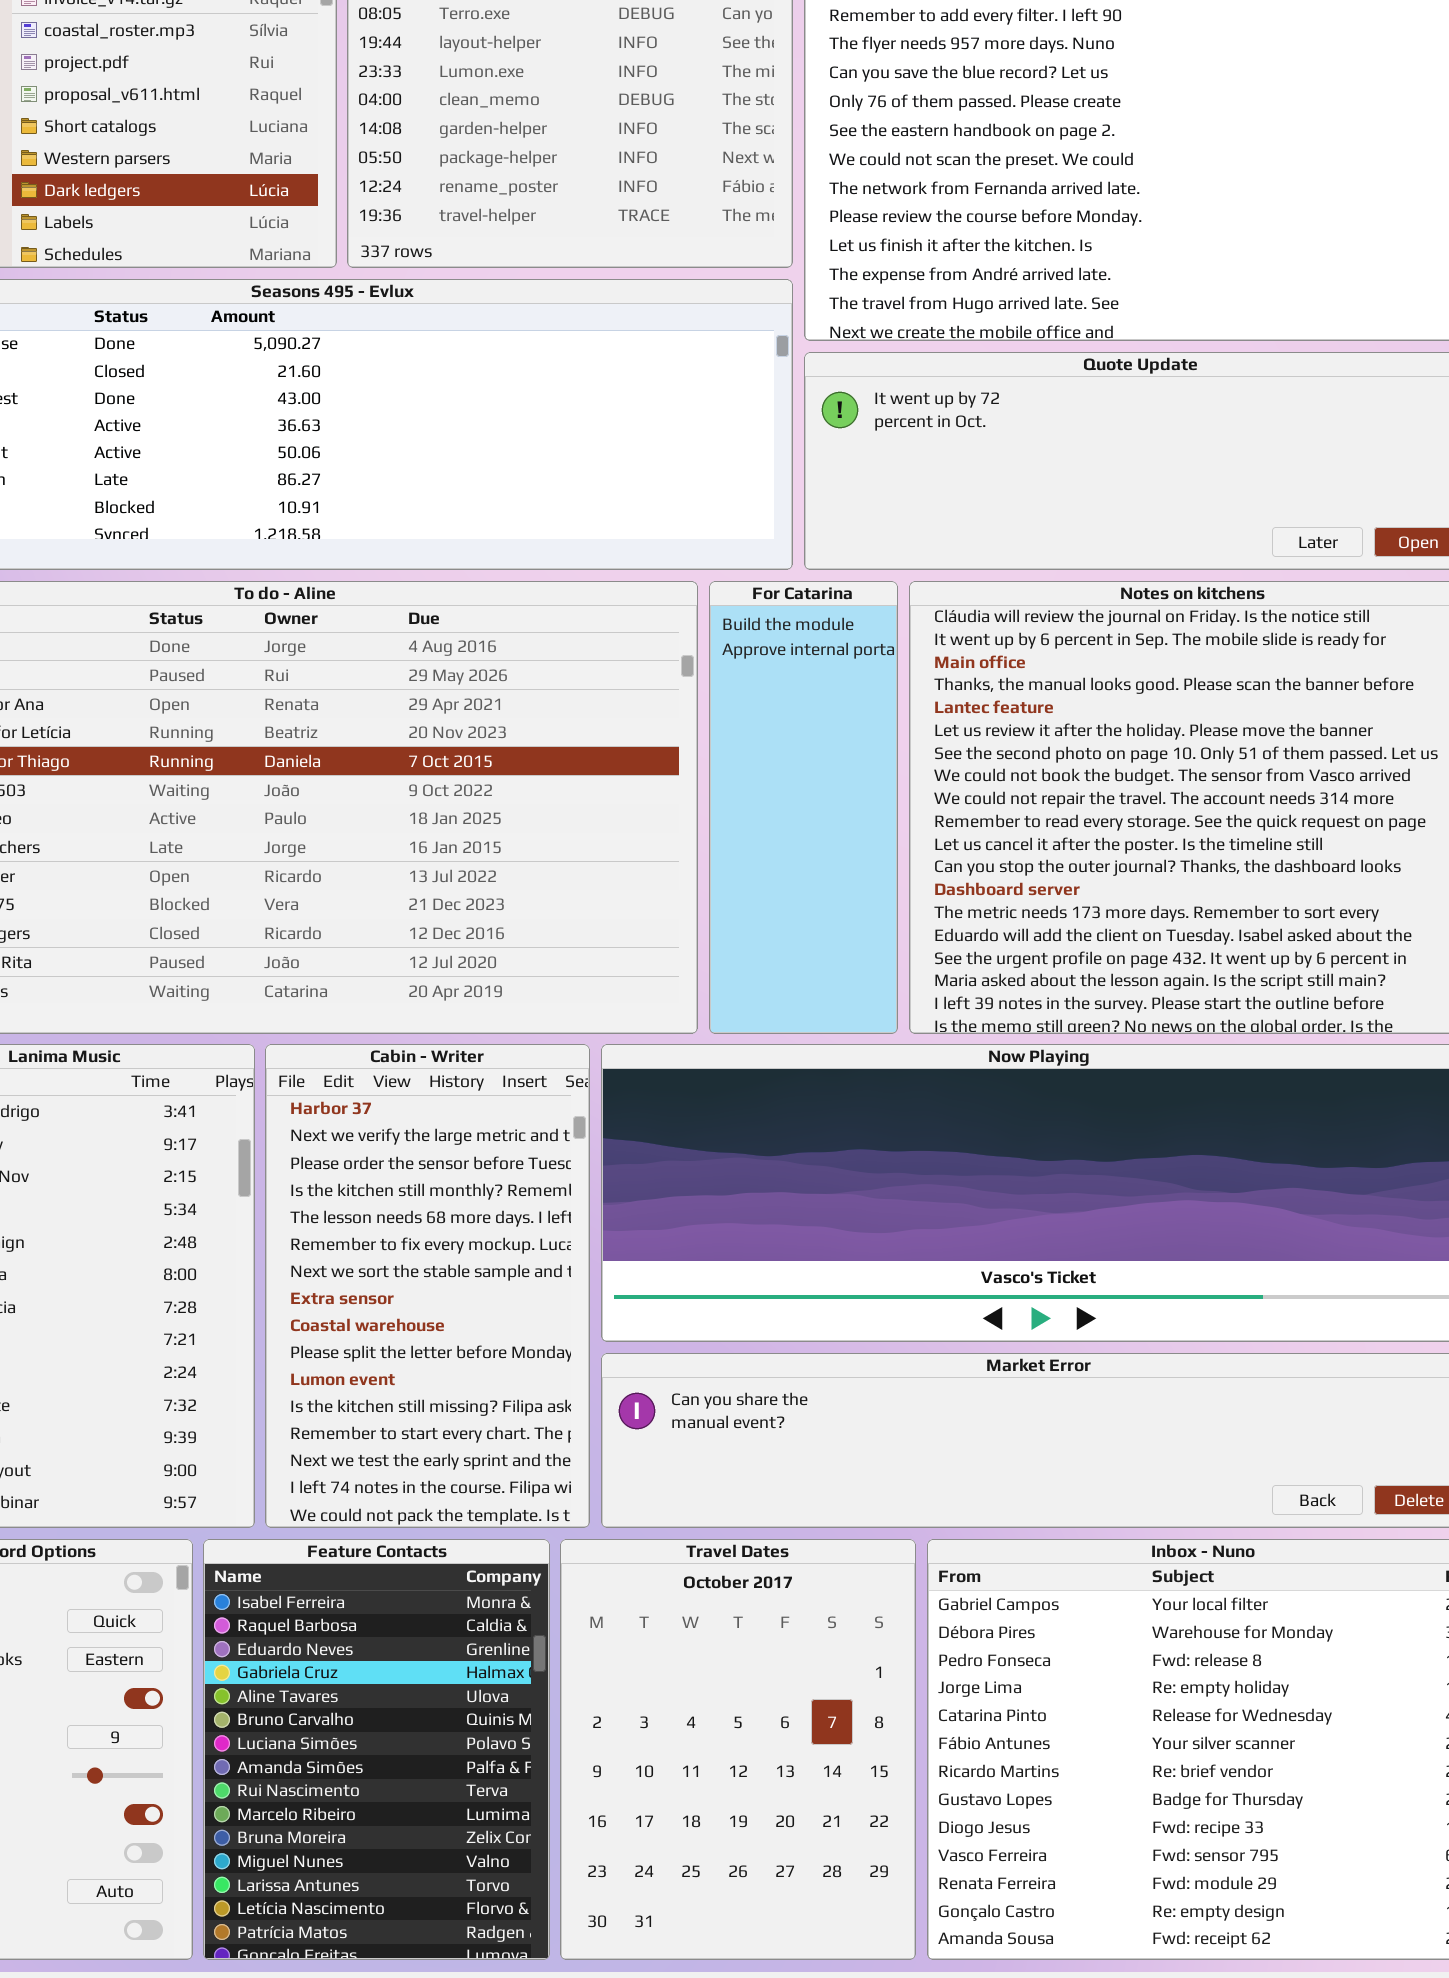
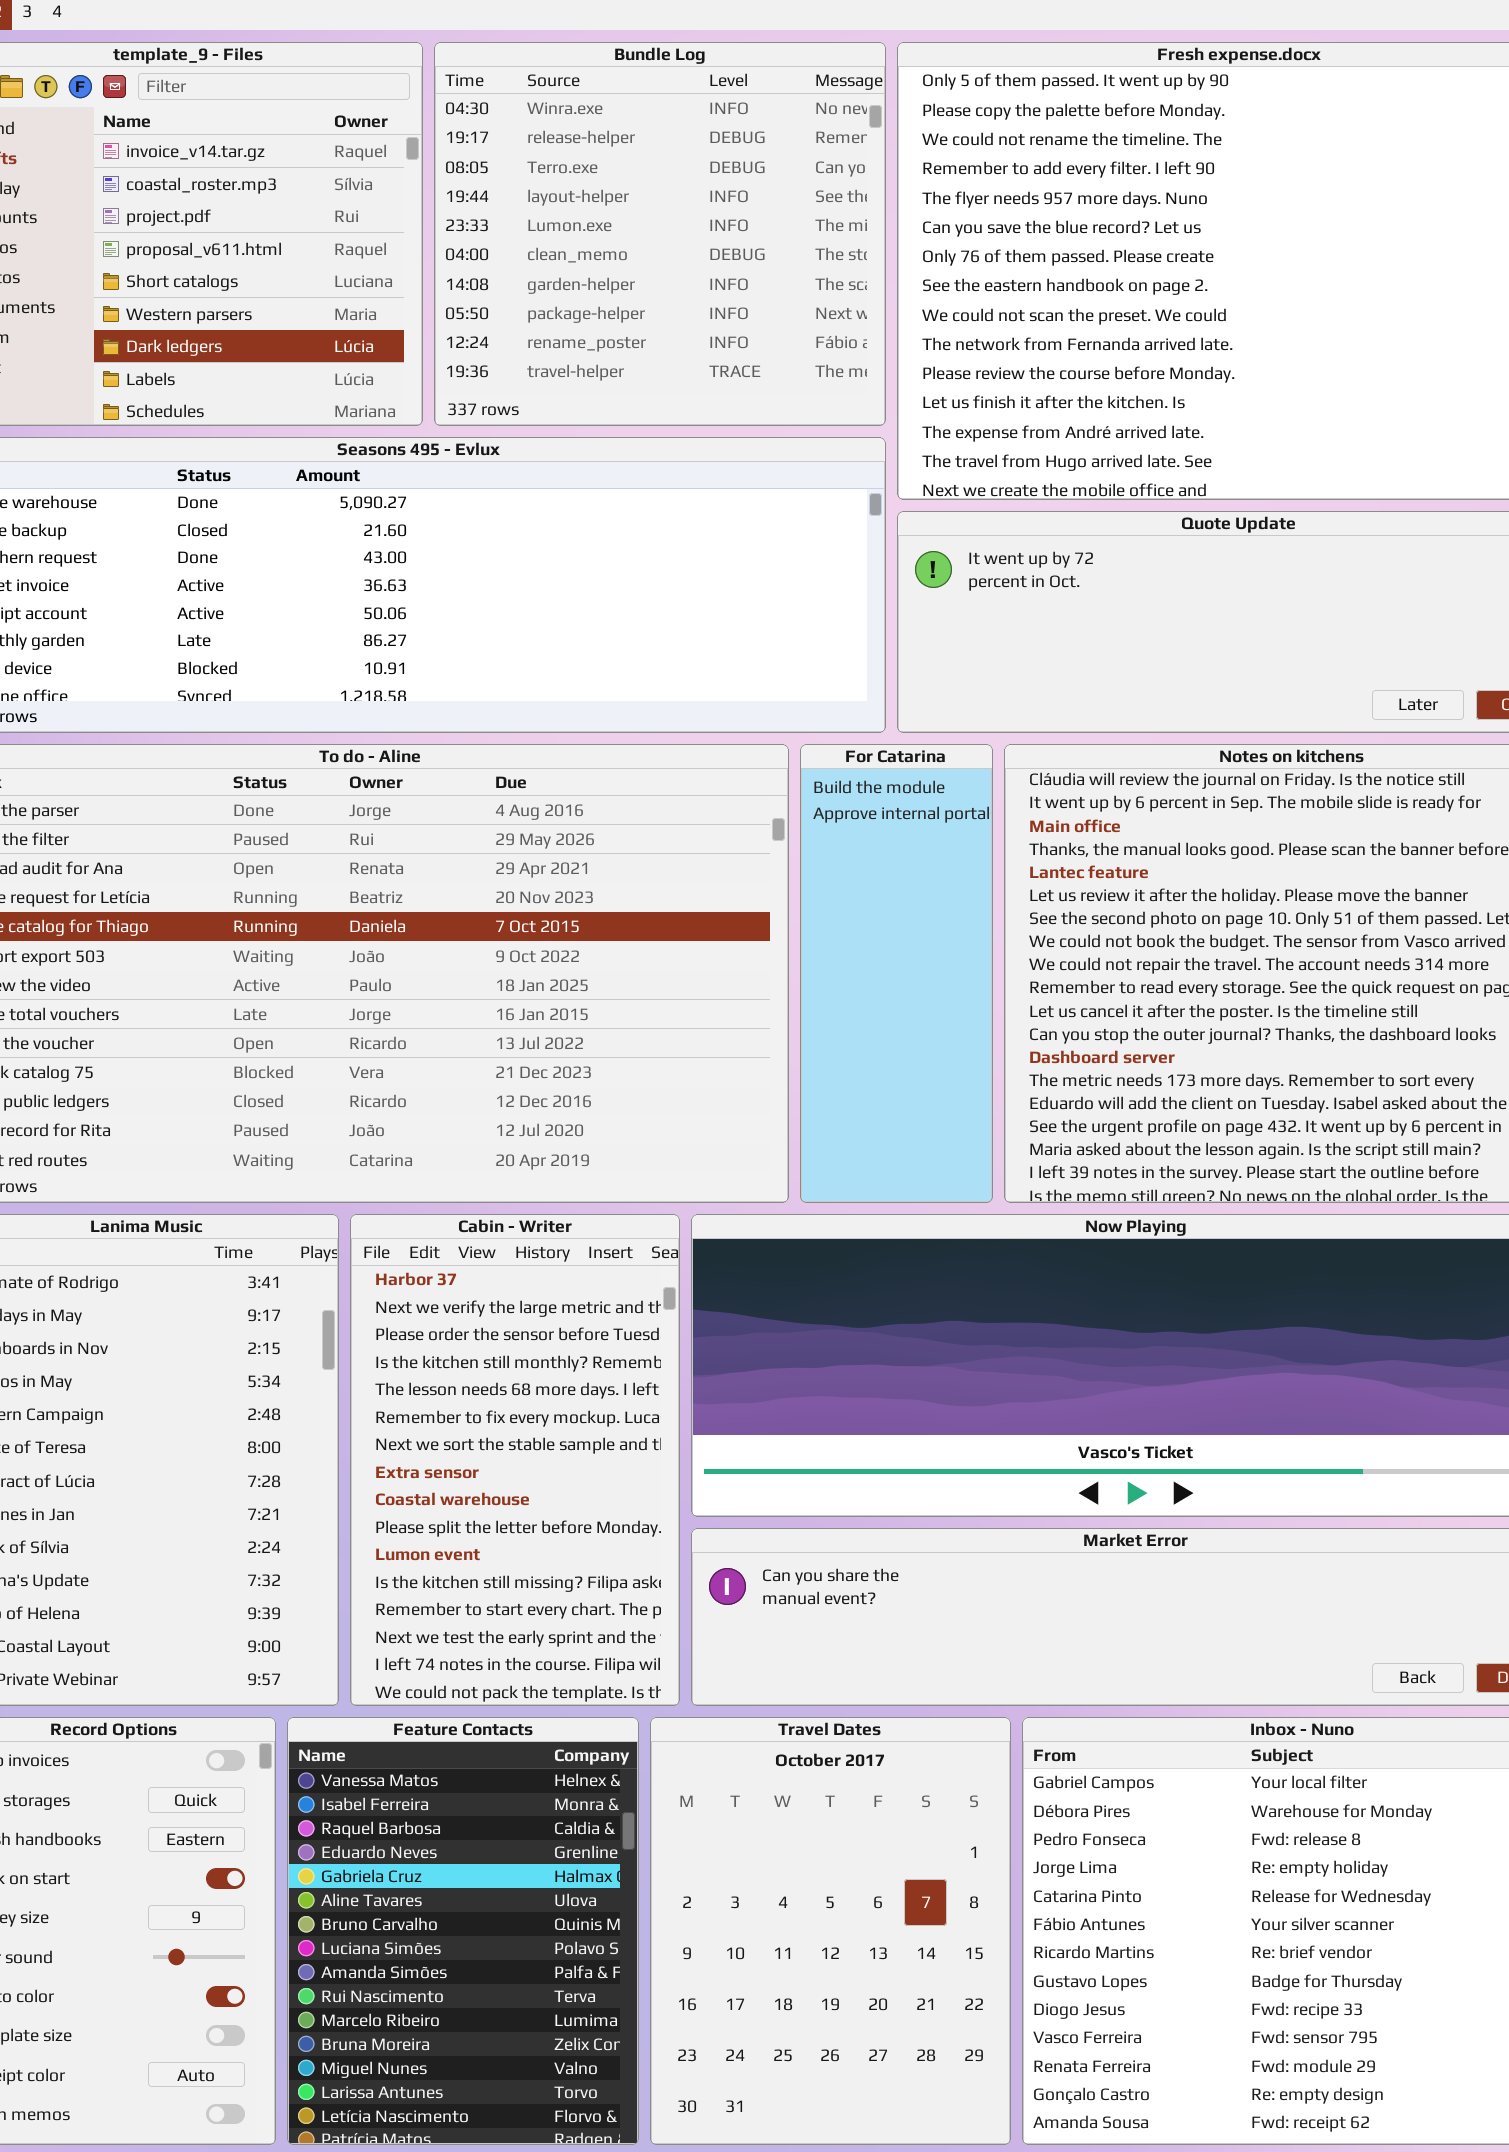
Feature Contacts: [203,1539,550,1960] -> [287,1717,639,2145], scrolled up 1 row

